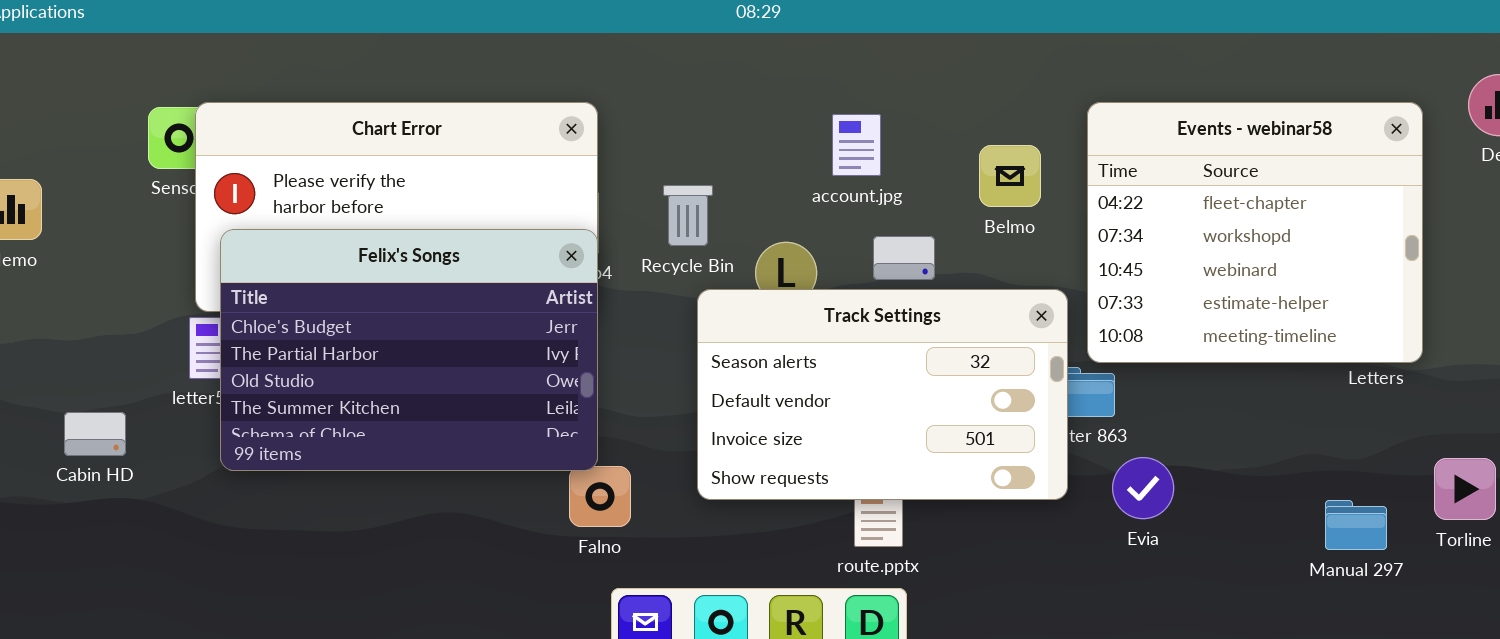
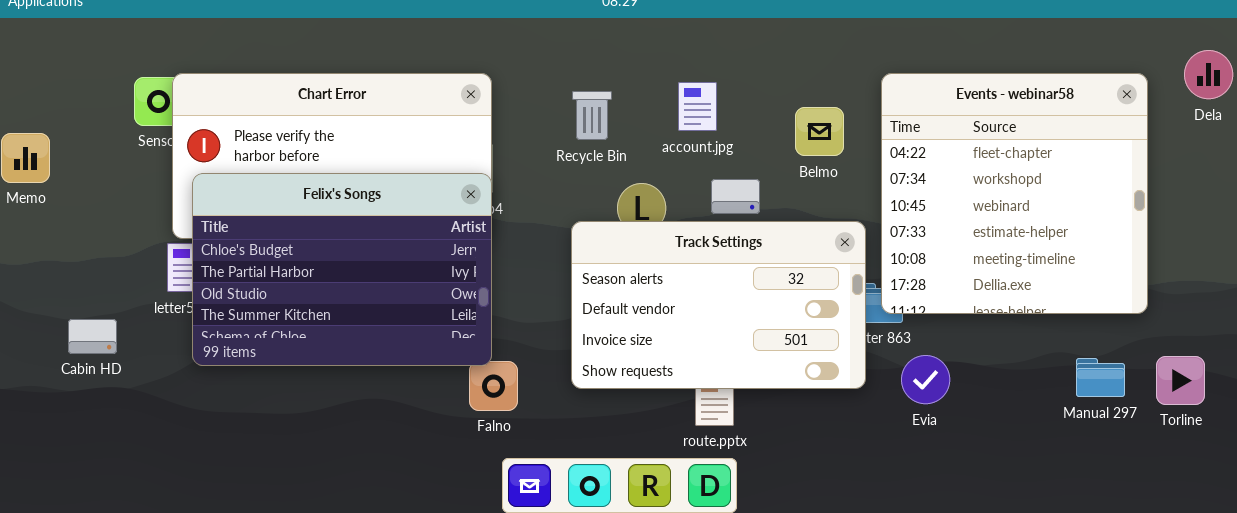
Events - webinar58: [1087,102,1423,363] -> [881,73,1148,314], resized
Recycle Bin: [663,185,713,246] -> [572,91,612,140], moved
Manual 297: [1325,500,1387,550] -> [1076,358,1125,397], moved

